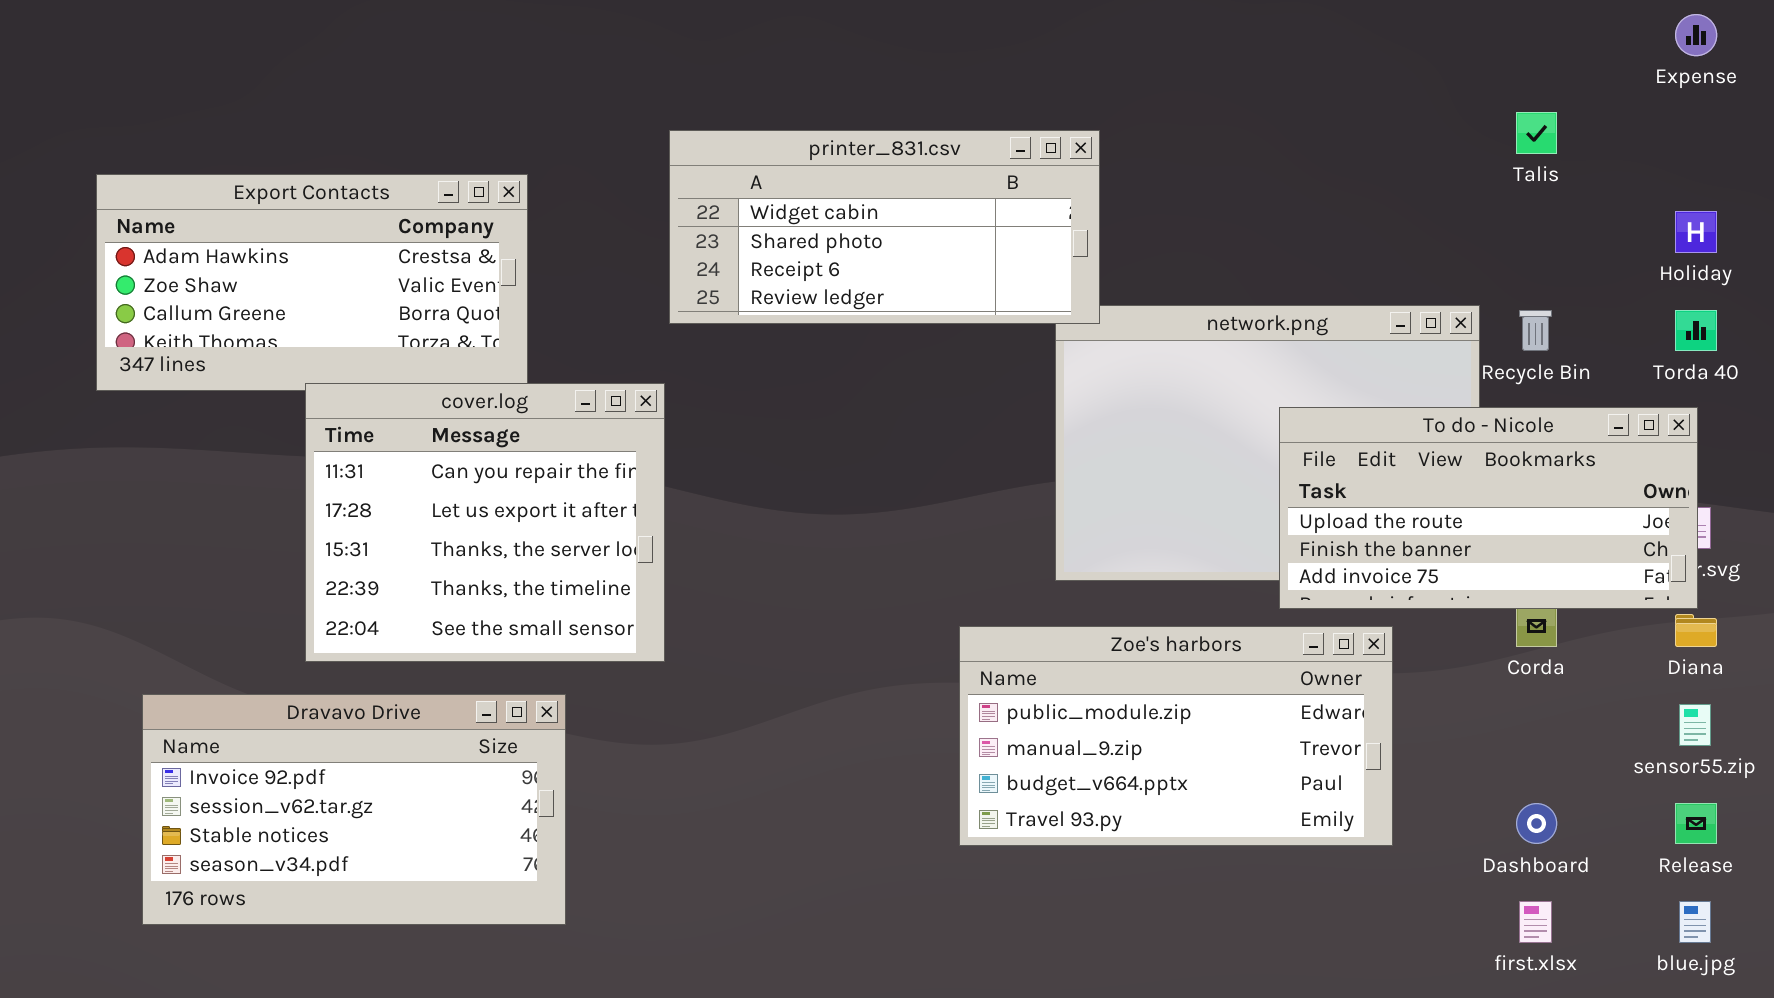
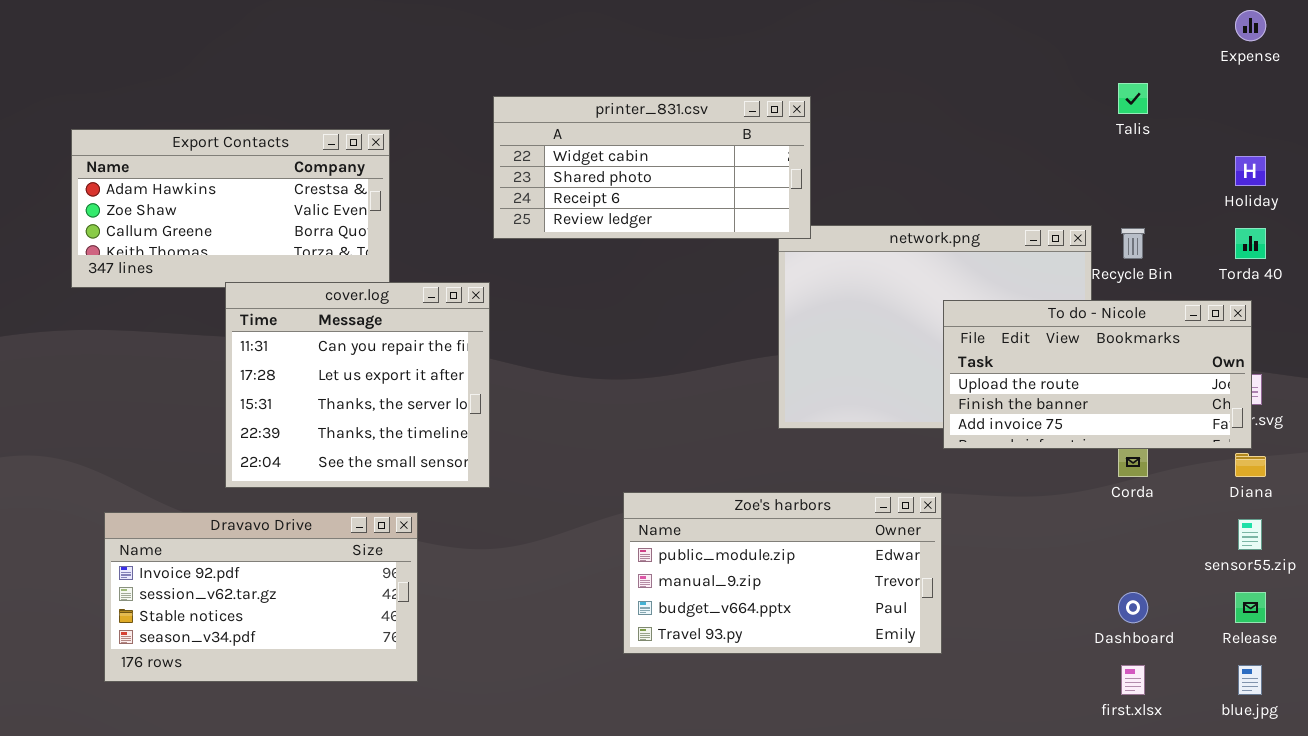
Zoe's harbors: [959,626,1393,846] -> [623,492,942,654], moved

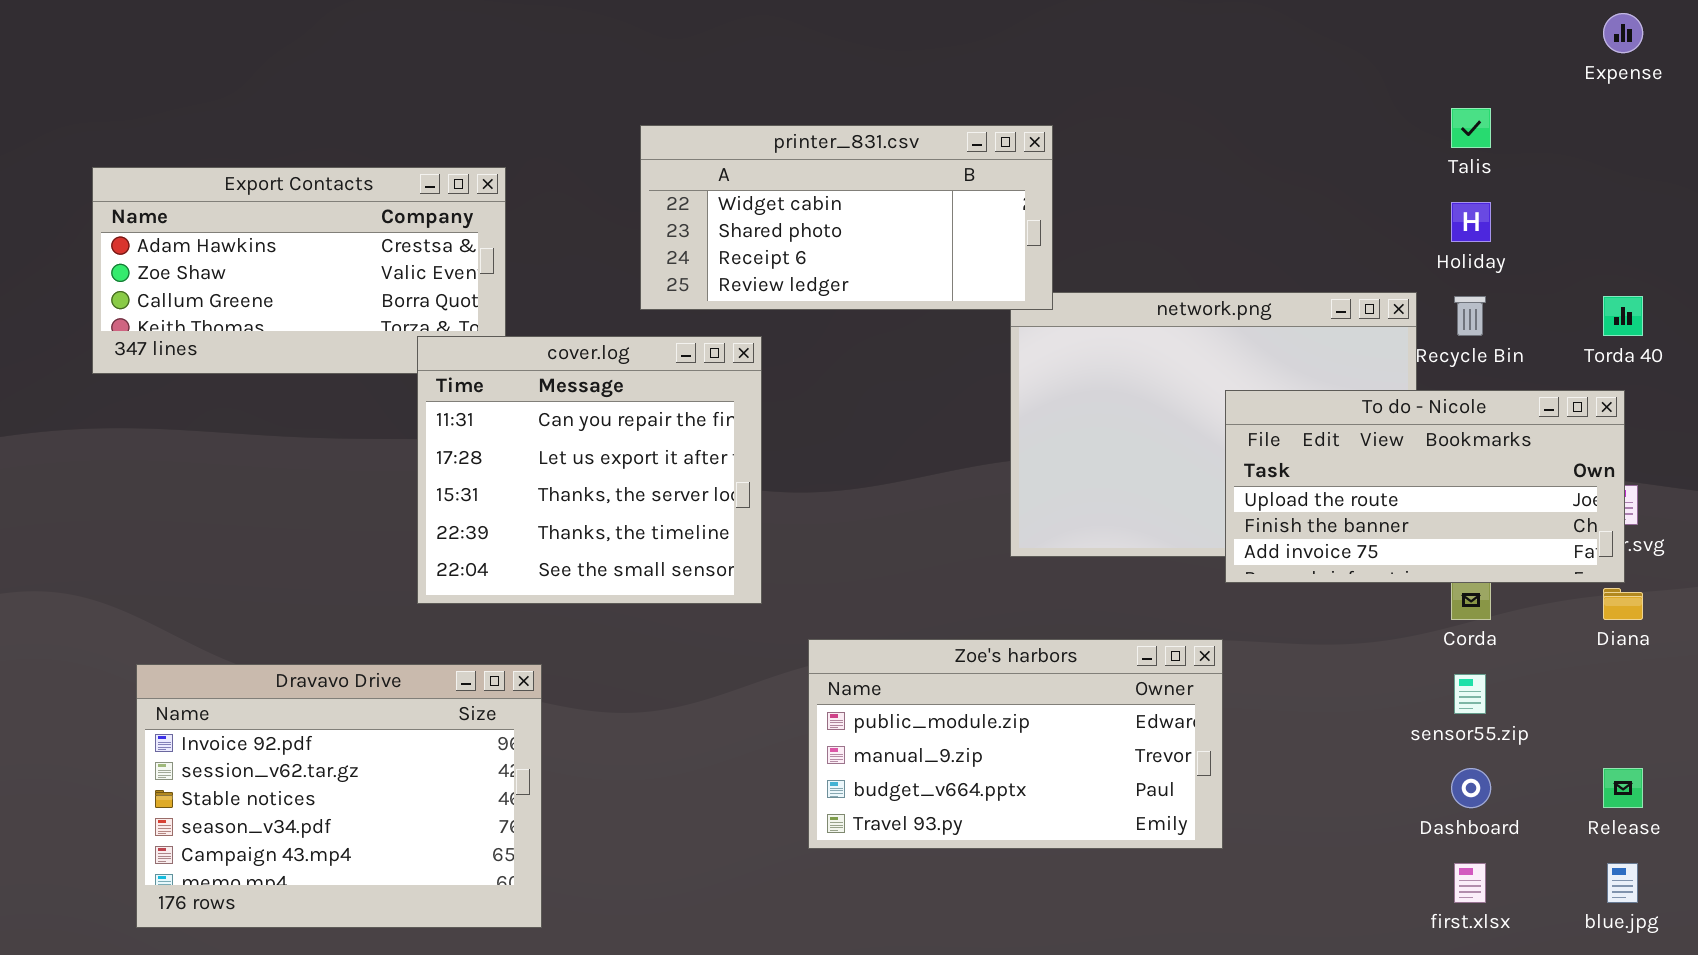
Holiday: [1235,156,1266,186] -> [1451,202,1491,242], moved
cover.log: [225,282,490,488] -> [417,336,762,604], moved
Dravavo Drive: [104,512,418,682] -> [136,664,542,928], resized
sensor55.zip: [1238,519,1262,550] -> [1454,674,1486,714], moved

